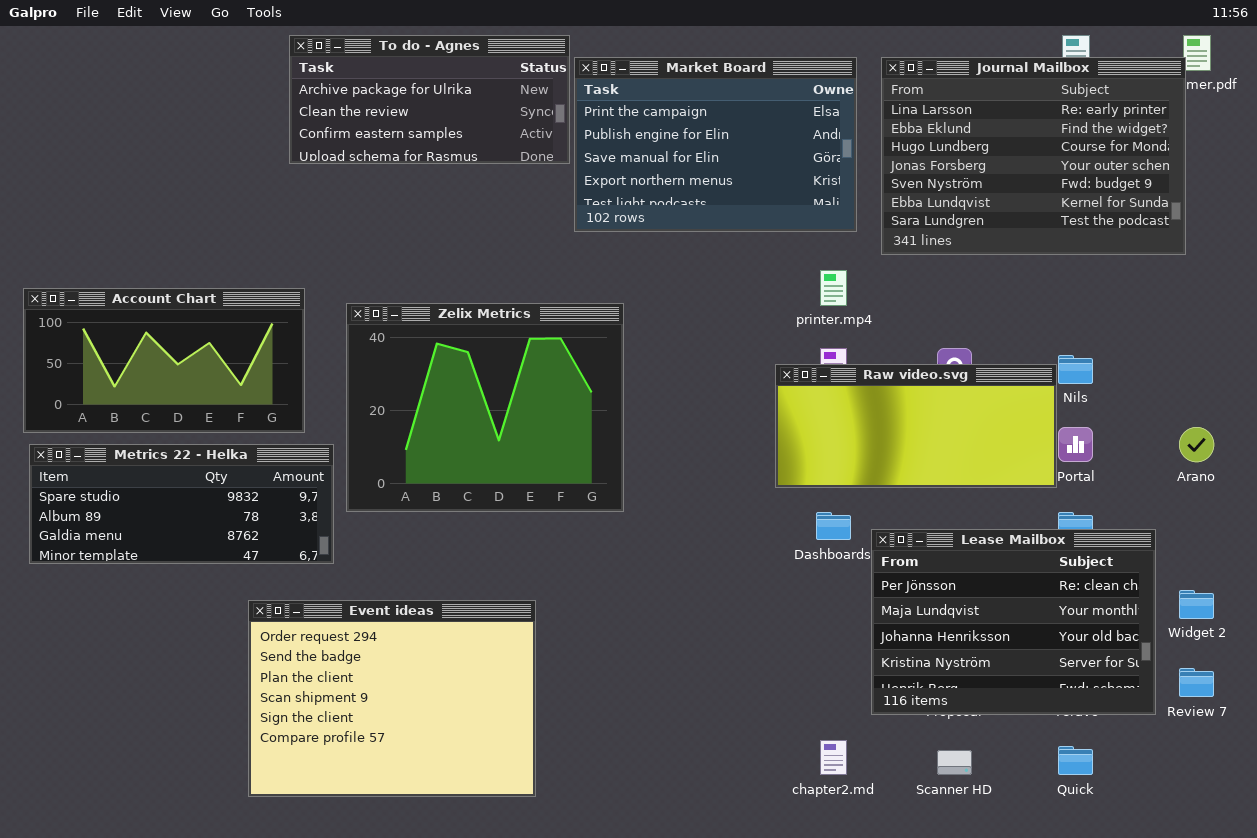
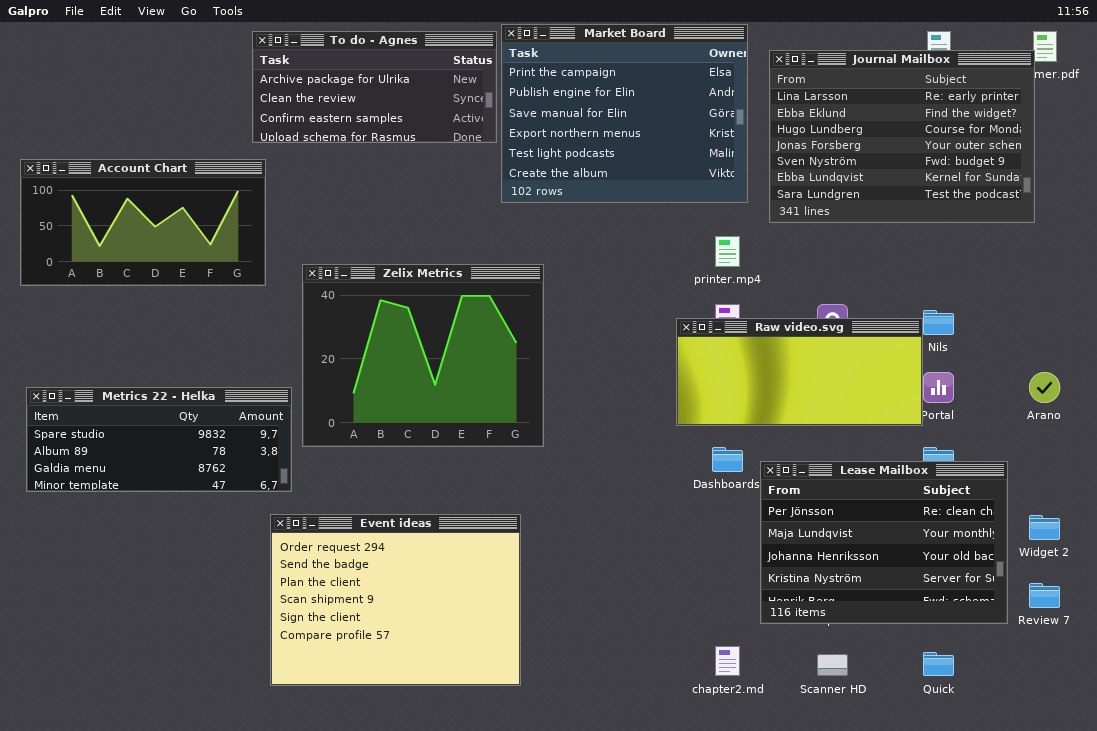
Market Board: [574,57,857,232] -> [501,24,748,203], resized
Account Chart: [23,288,305,433] -> [20,159,266,286], moved
Event ideas: [248,600,536,797] -> [270,514,521,686], moved

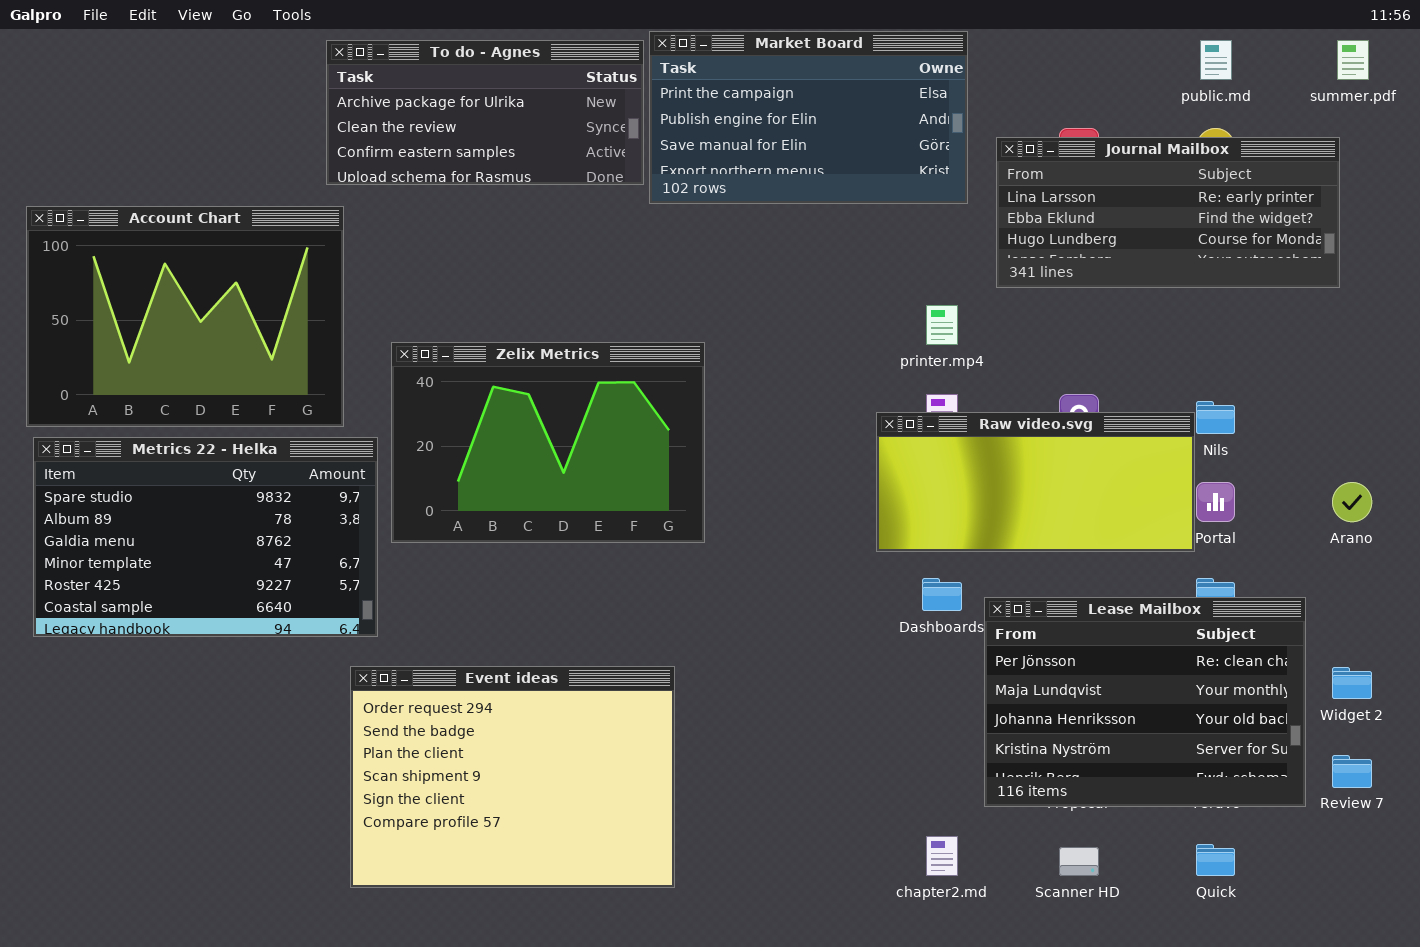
Market Board: [501,24,748,203] -> [649,31,968,204], resized
Journal Mailbox: [769,50,1035,223] -> [996,137,1340,288], resized
Account Chart: [20,159,266,286] -> [26,206,344,427], resized
Zelix Metrics: [302,264,544,447] -> [391,342,705,543], resized
Metrics 22 - Helka: [26,387,292,492] -> [33,437,378,637], resized

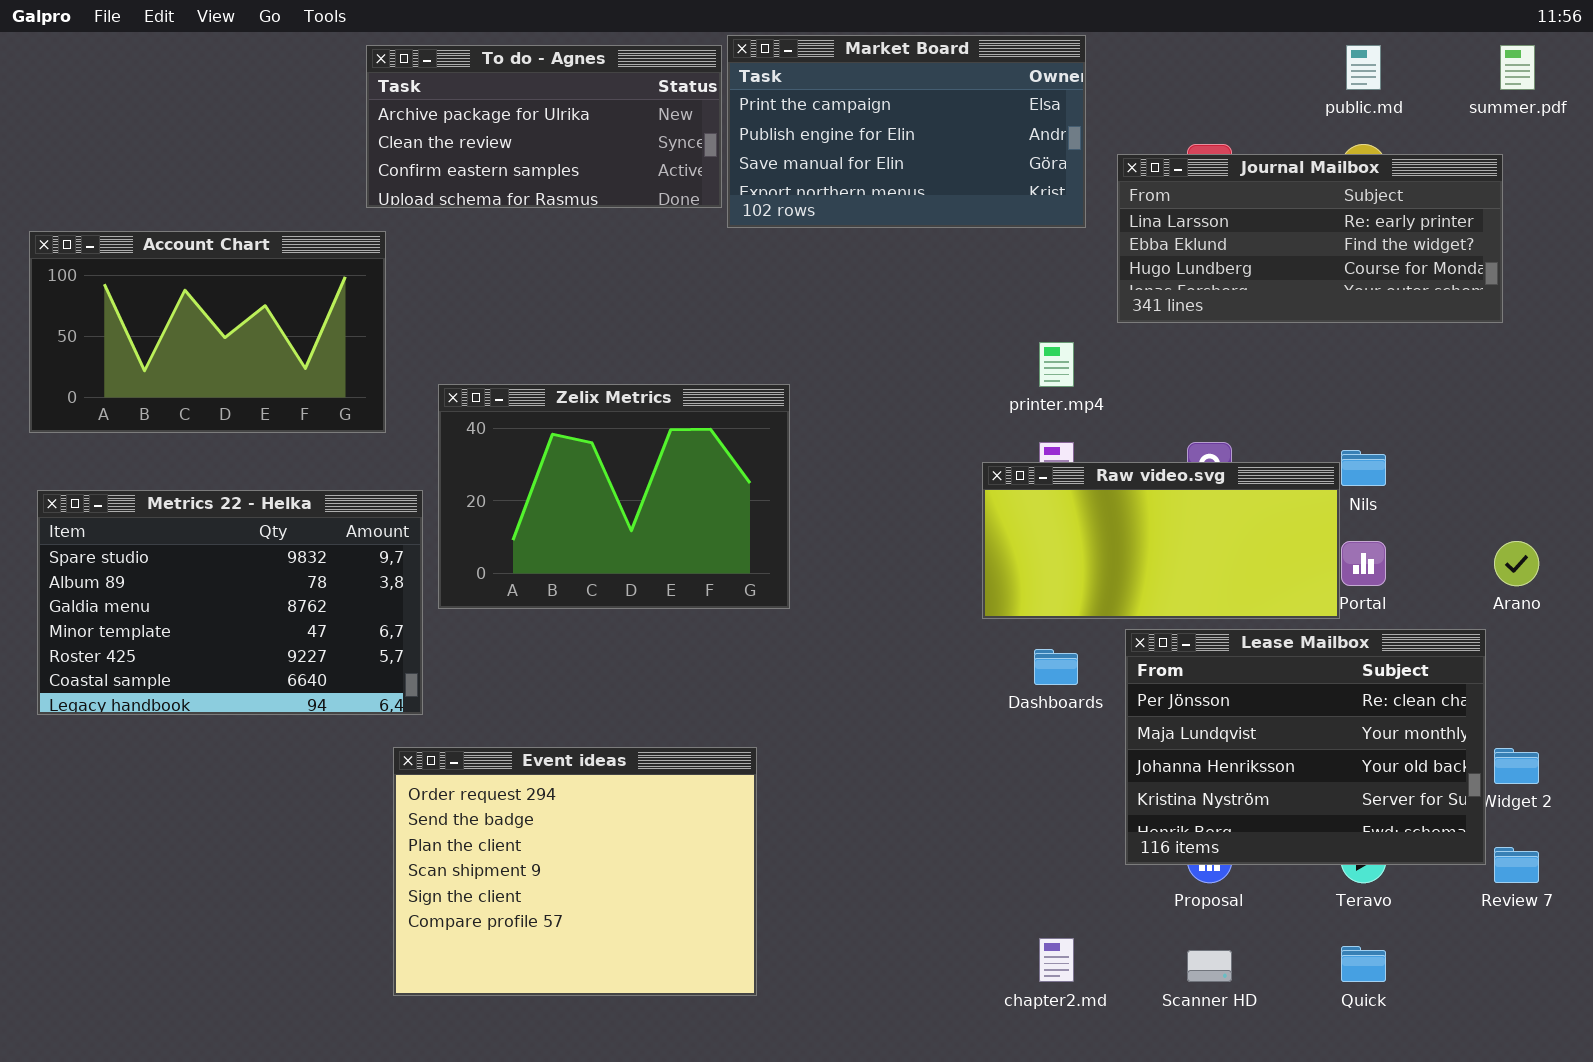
Account Chart: [26,206,344,427] -> [29,231,386,433], resized
Lease Mailbox: [984,597,1306,807] -> [1125,629,1486,865], moved

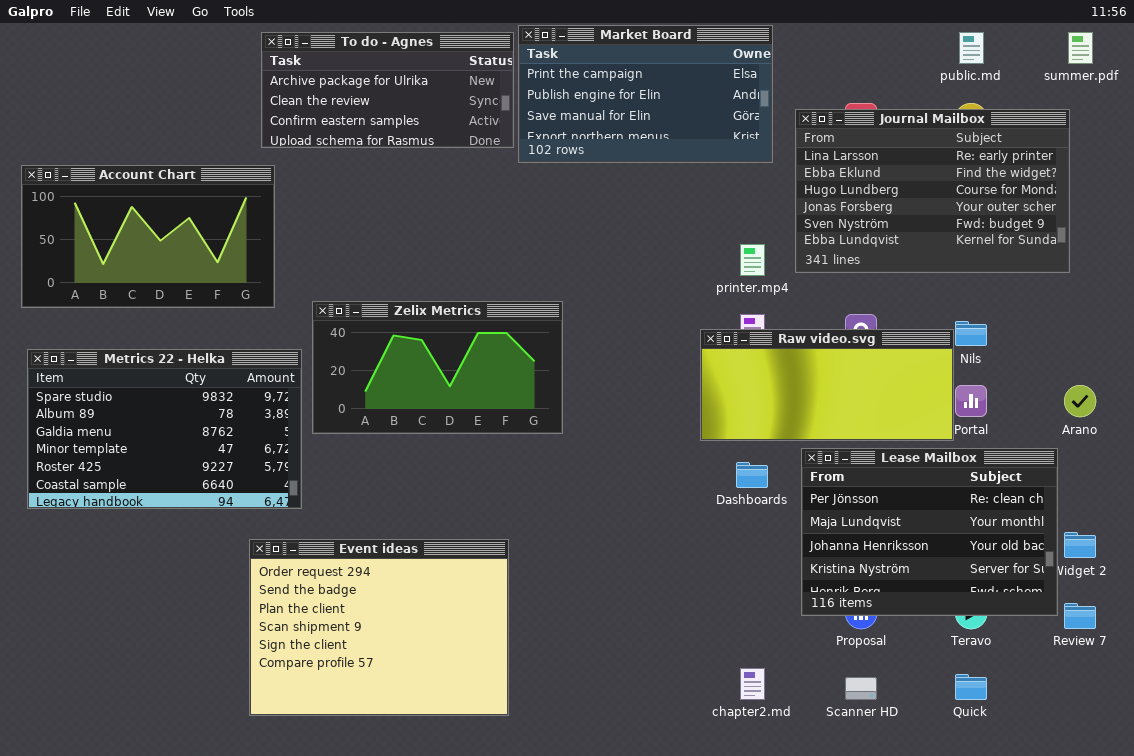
Journal Mailbox: [1117,154,1503,323] -> [795,109,1070,273], resized
Zelix Metrics: [438,384,790,609] -> [312,301,563,434], resized
Event ideas: [393,747,757,996] -> [249,539,509,716], moved

